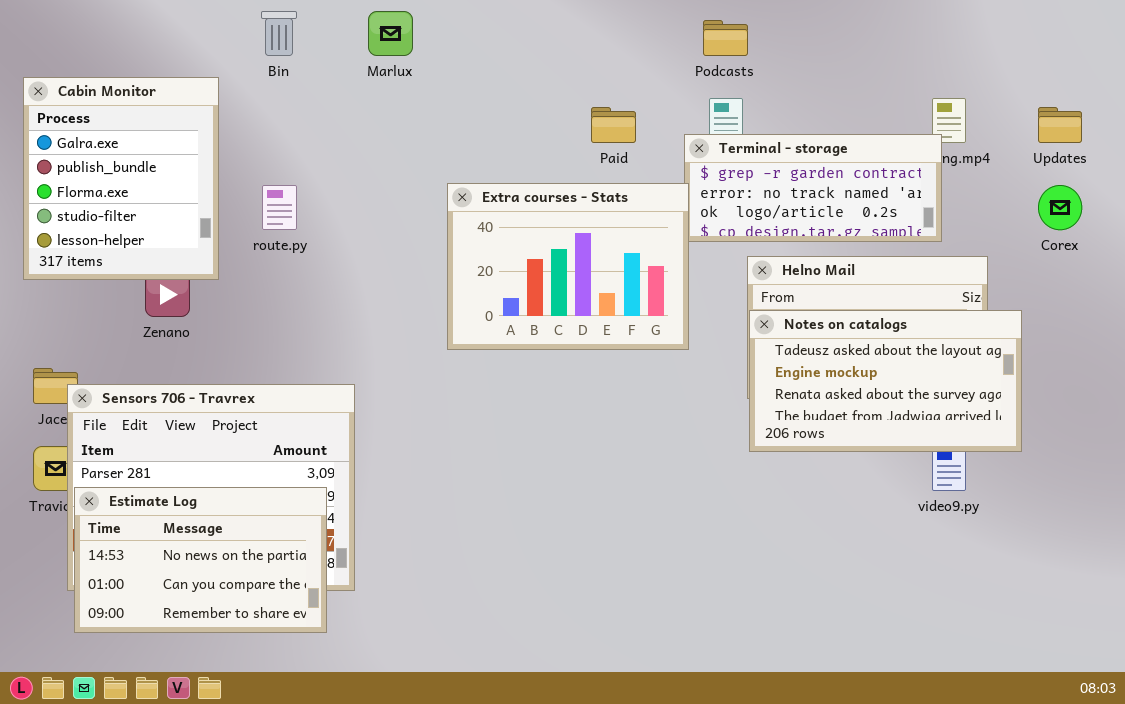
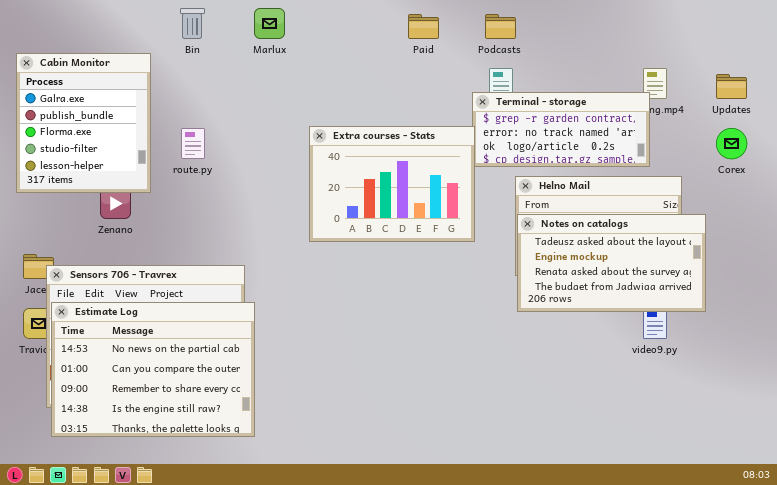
Paid: [591,107,636,143] -> [408,14,439,39], moved
Estimate Log: [74,487,327,633] -> [51,302,255,437], resized

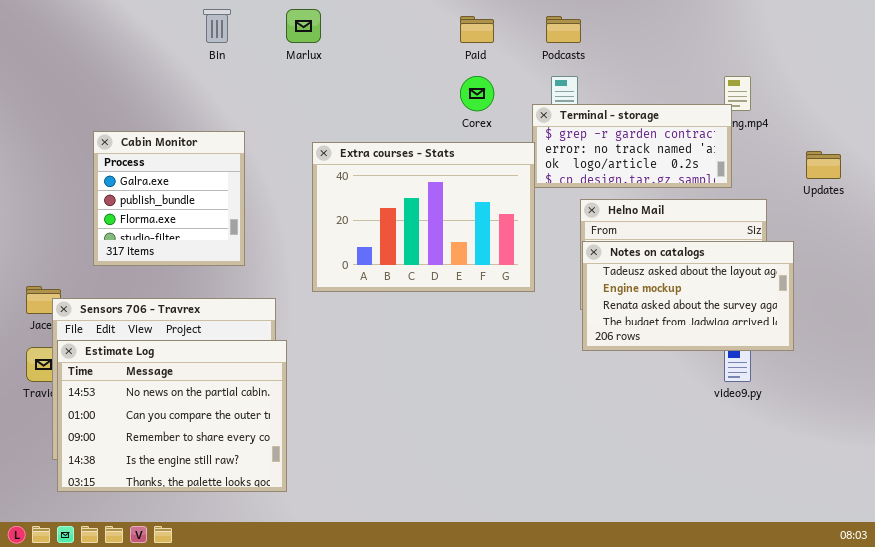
Cabin Monitor: [16,53,151,193] -> [93,131,245,266], moved, resized
Updates: [716,74,747,99] -> [806,151,841,179], moved
Extra courses - Stats: [309,126,475,242] -> [312,142,535,292], resized
Corex: [716,128,747,159] -> [460,76,494,111], moved

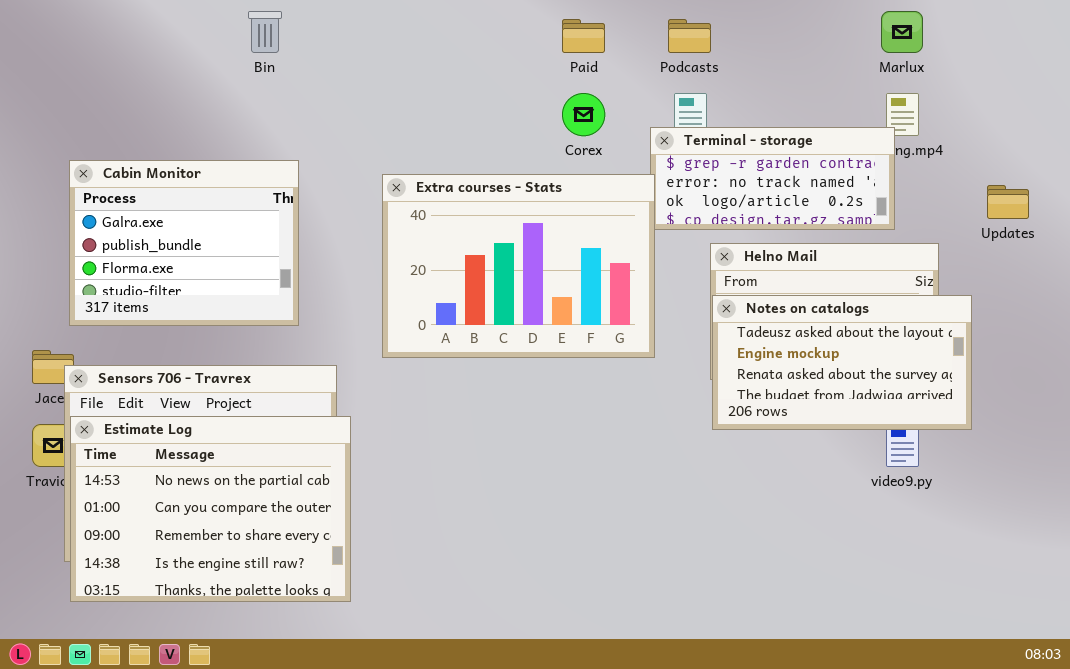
Marlux: [286,9,321,43] -> [881,11,923,53], moved
Cabin Monitor: [93,131,245,266] -> [69,160,299,326], resized

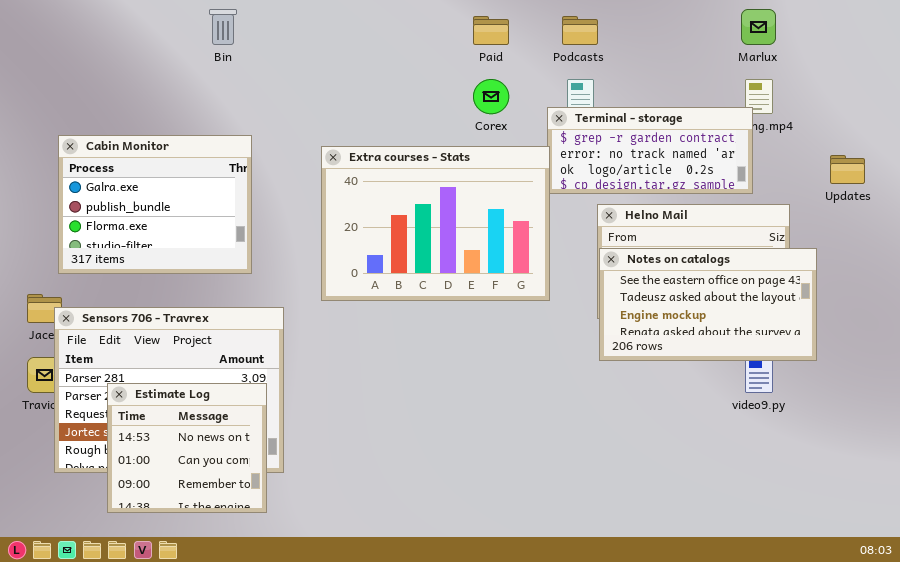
Notes on catalogs: [712,295,972,430] -> [599,248,817,361], scrolled up 1 row
Estimate Log: [70,416,351,602] -> [107,383,267,513], moved, resized

